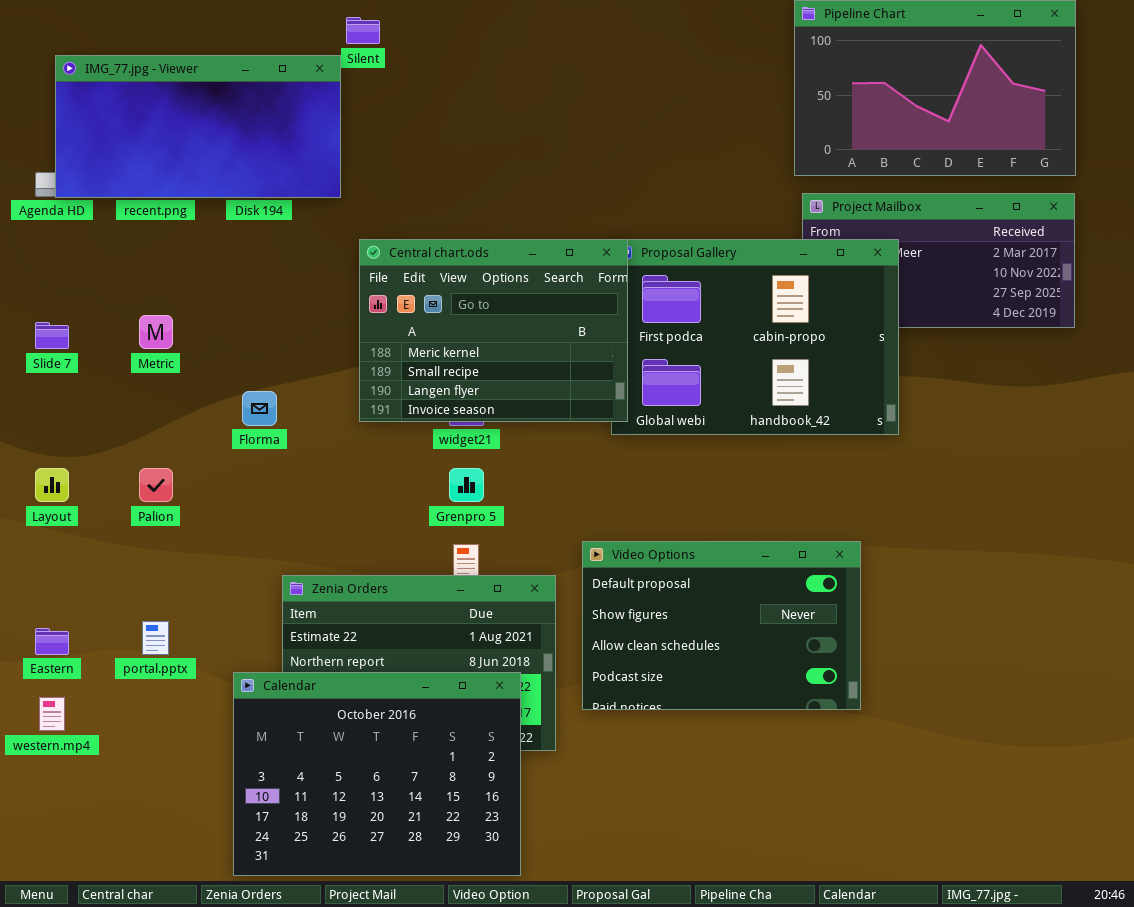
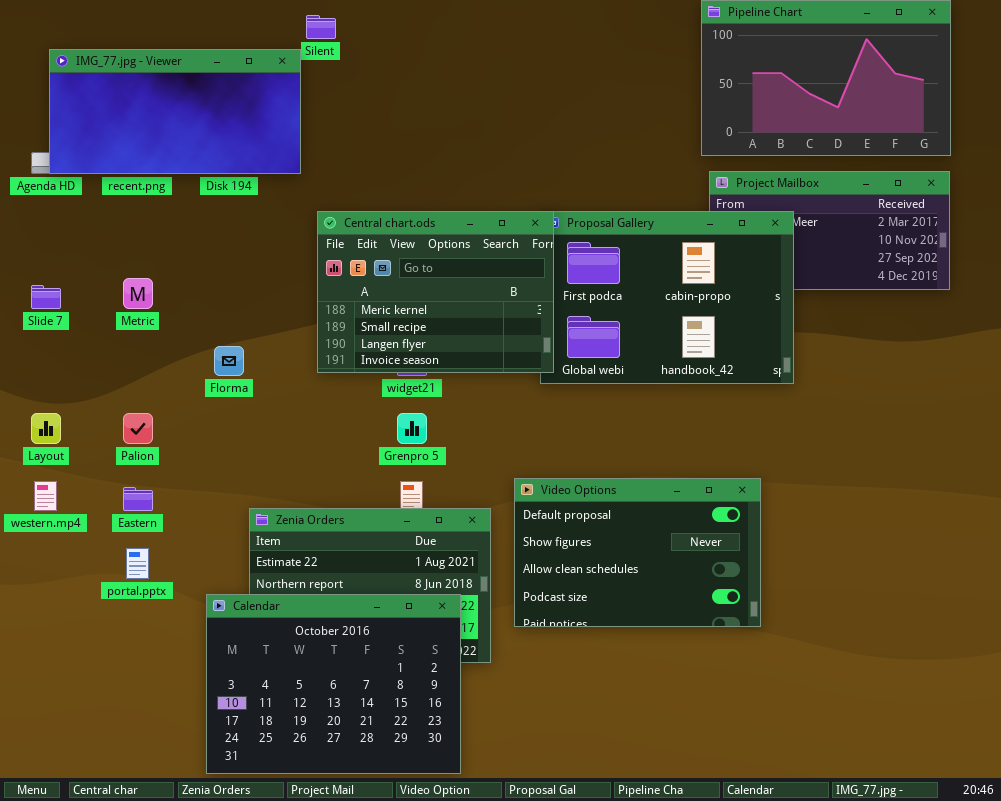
Eastern: [35,628,69,655] -> [123,487,153,511], moved
western.mp4: [39,697,65,731] -> [34,481,57,511], moved

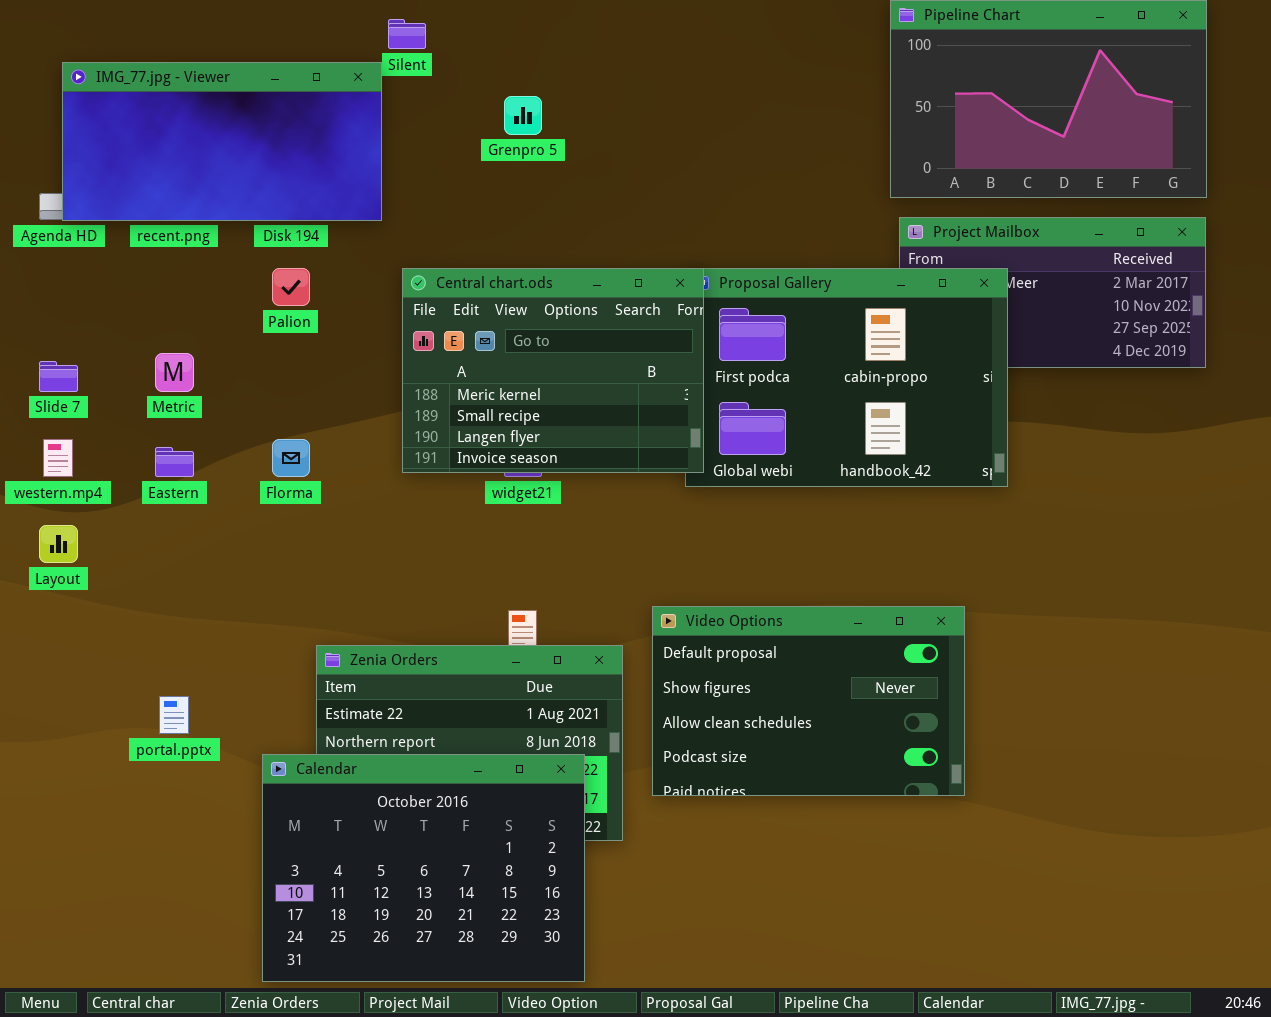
Palion: [123,413,153,444] -> [272,268,310,306], moved
Grenpro 5: [397,413,427,444] -> [504,96,542,135], moved
western.mp4: [34,481,57,511] -> [43,439,73,477], moved
Eastern: [123,487,153,511] -> [155,447,194,477], moved

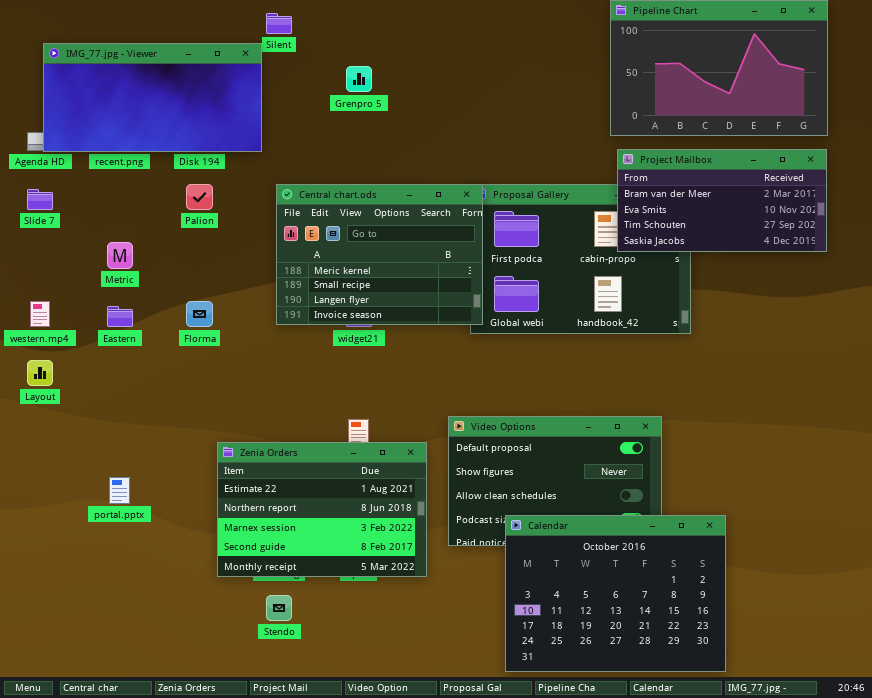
Project Mailbox: [899,217,1206,368] -> [617,149,827,252], raised
Slide 7: [39,361,78,392] -> [27,189,53,210], moved
Calendar: [262,754,585,982] -> [505,515,726,672], moved

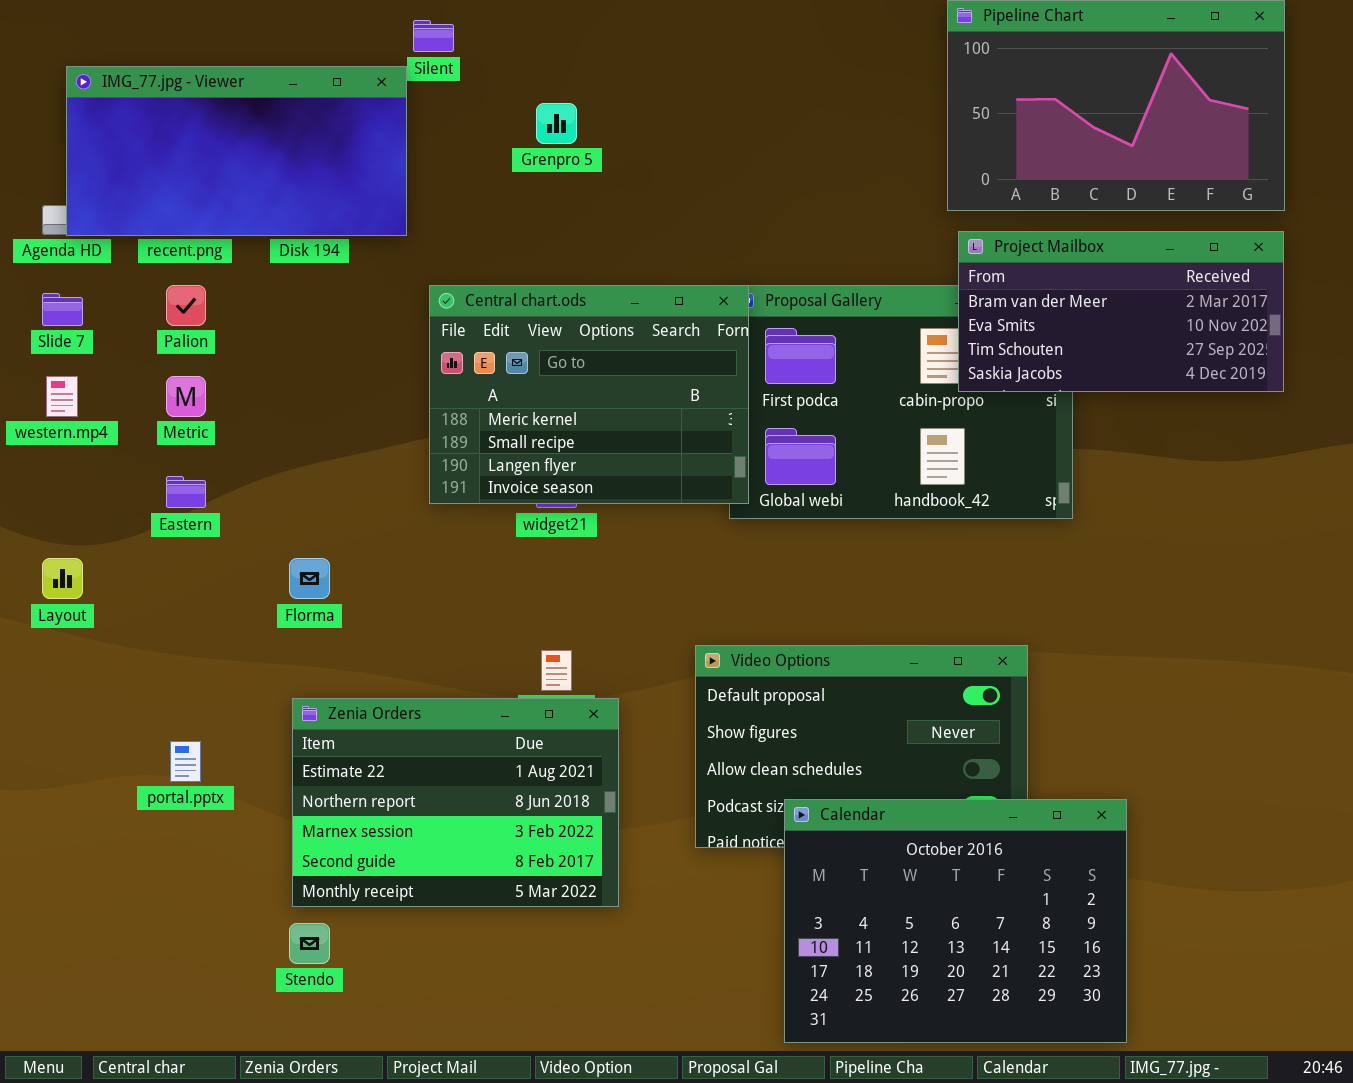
Palion: [186,184,213,210] -> [166,285,206,326], moved
western.mp4: [30,301,50,327] -> [46,376,78,417], moved
Florma: [186,301,213,327] -> [289,558,330,599], moved
Zenia Orders: [217,442,427,577] -> [292,698,619,907], moved
Stendo: [266,595,292,621] -> [289,923,330,964], moved

